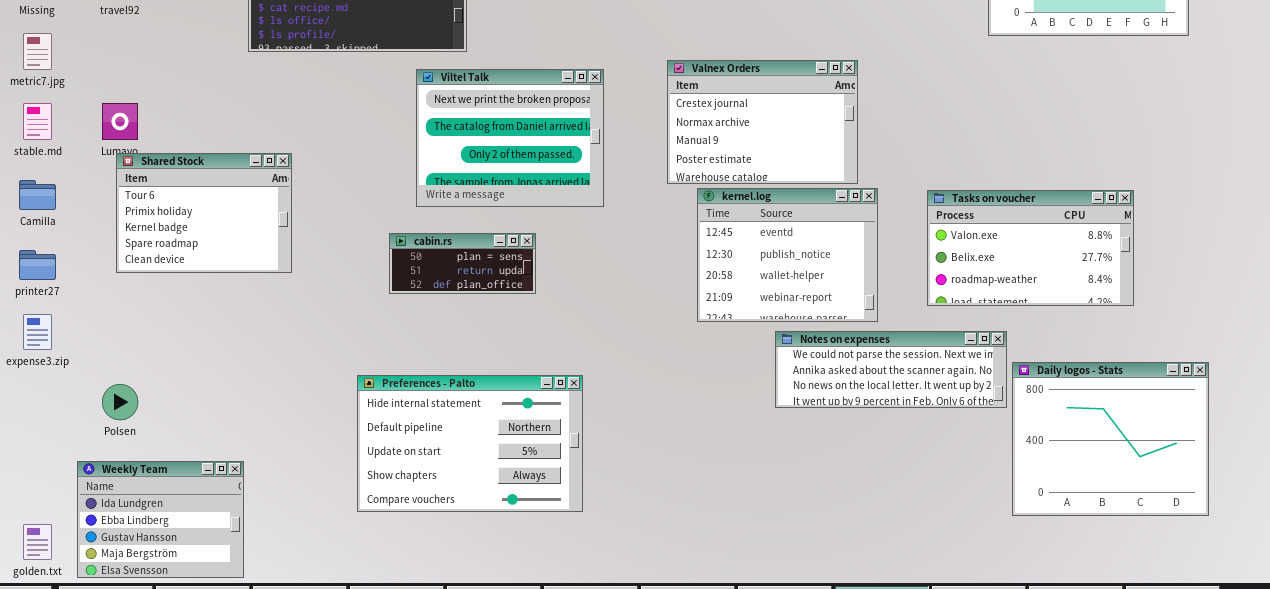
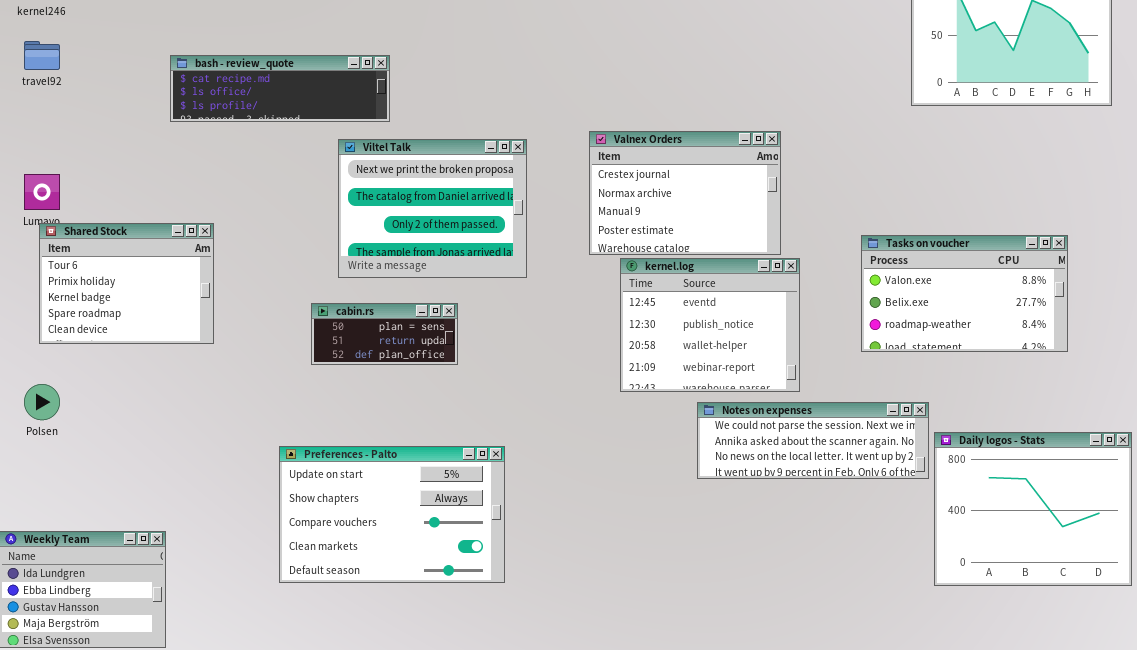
Tasks on voucher: [927,190,1134,306] -> [861,235,1068,352], moved
Preferences - Palto: [357,375,583,512] -> [279,446,505,583], scrolled down 2 rows
Polsen: [102,384,138,420] -> [24,384,60,420], moved

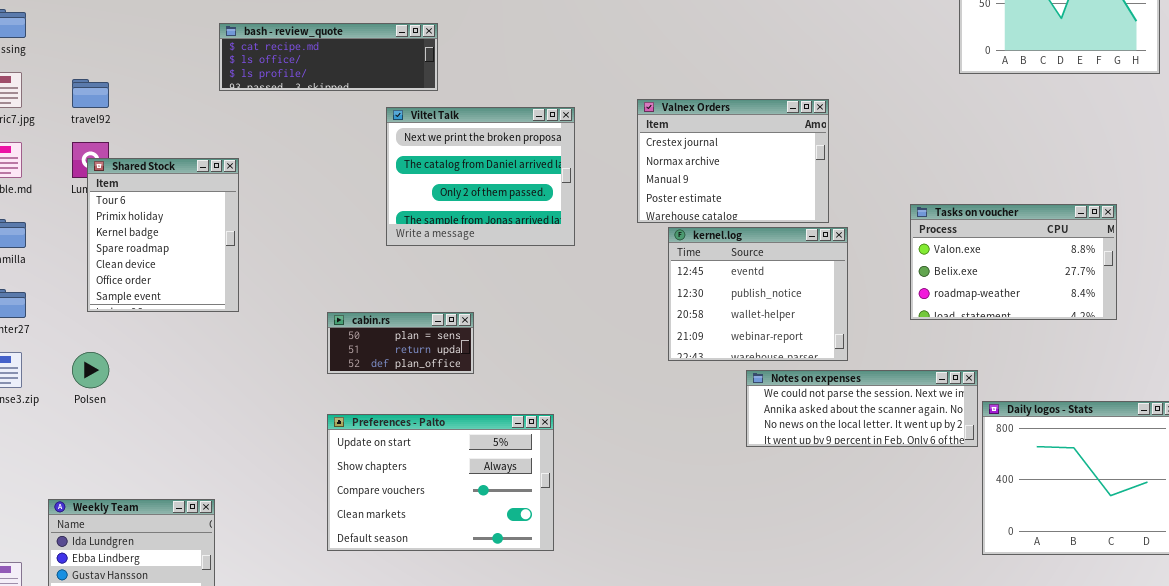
travel92: [24,41,60,70] -> [72,79,109,108], moved
Shared Stock: [39,223,214,344] -> [87,158,239,312], resized
cabin.rs: [311,303,458,365] -> [327,312,474,374], moved

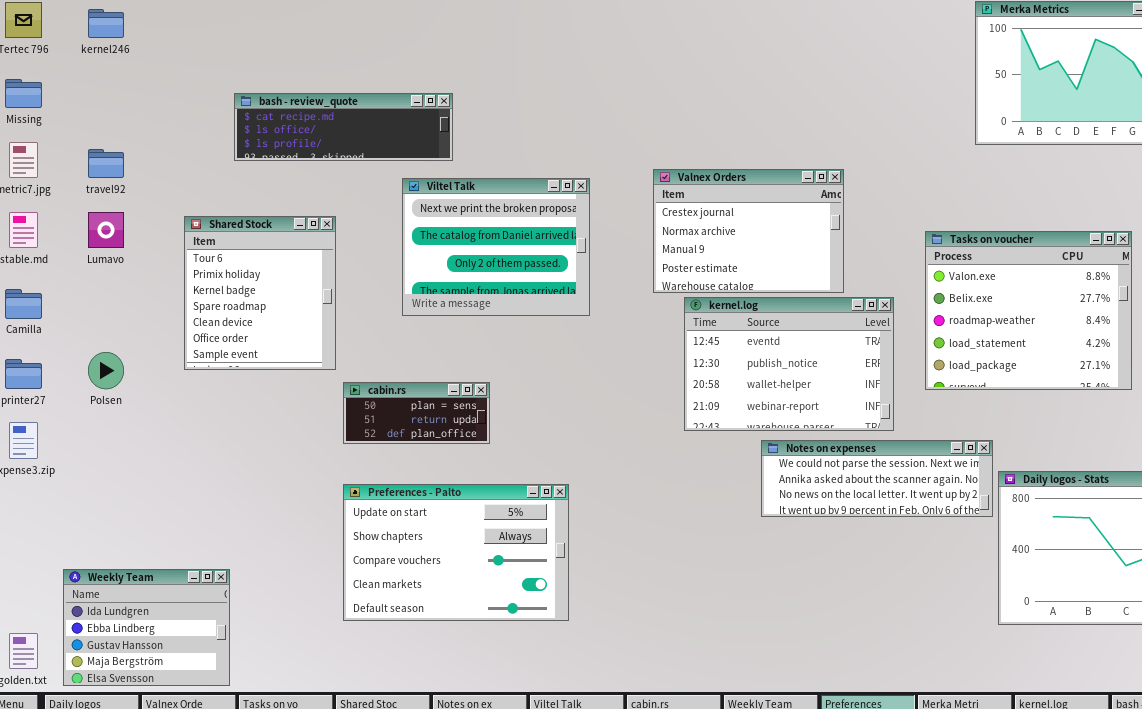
Shared Stock: [87,158,239,312] -> [184,216,336,370], moved
Tasks on voucher: [910,204,1117,320] -> [925,231,1132,390], resized
kernel.log: [668,227,848,361] -> [684,297,894,431], resized
Polsen: [72,352,109,388] -> [88,352,124,389], moved

